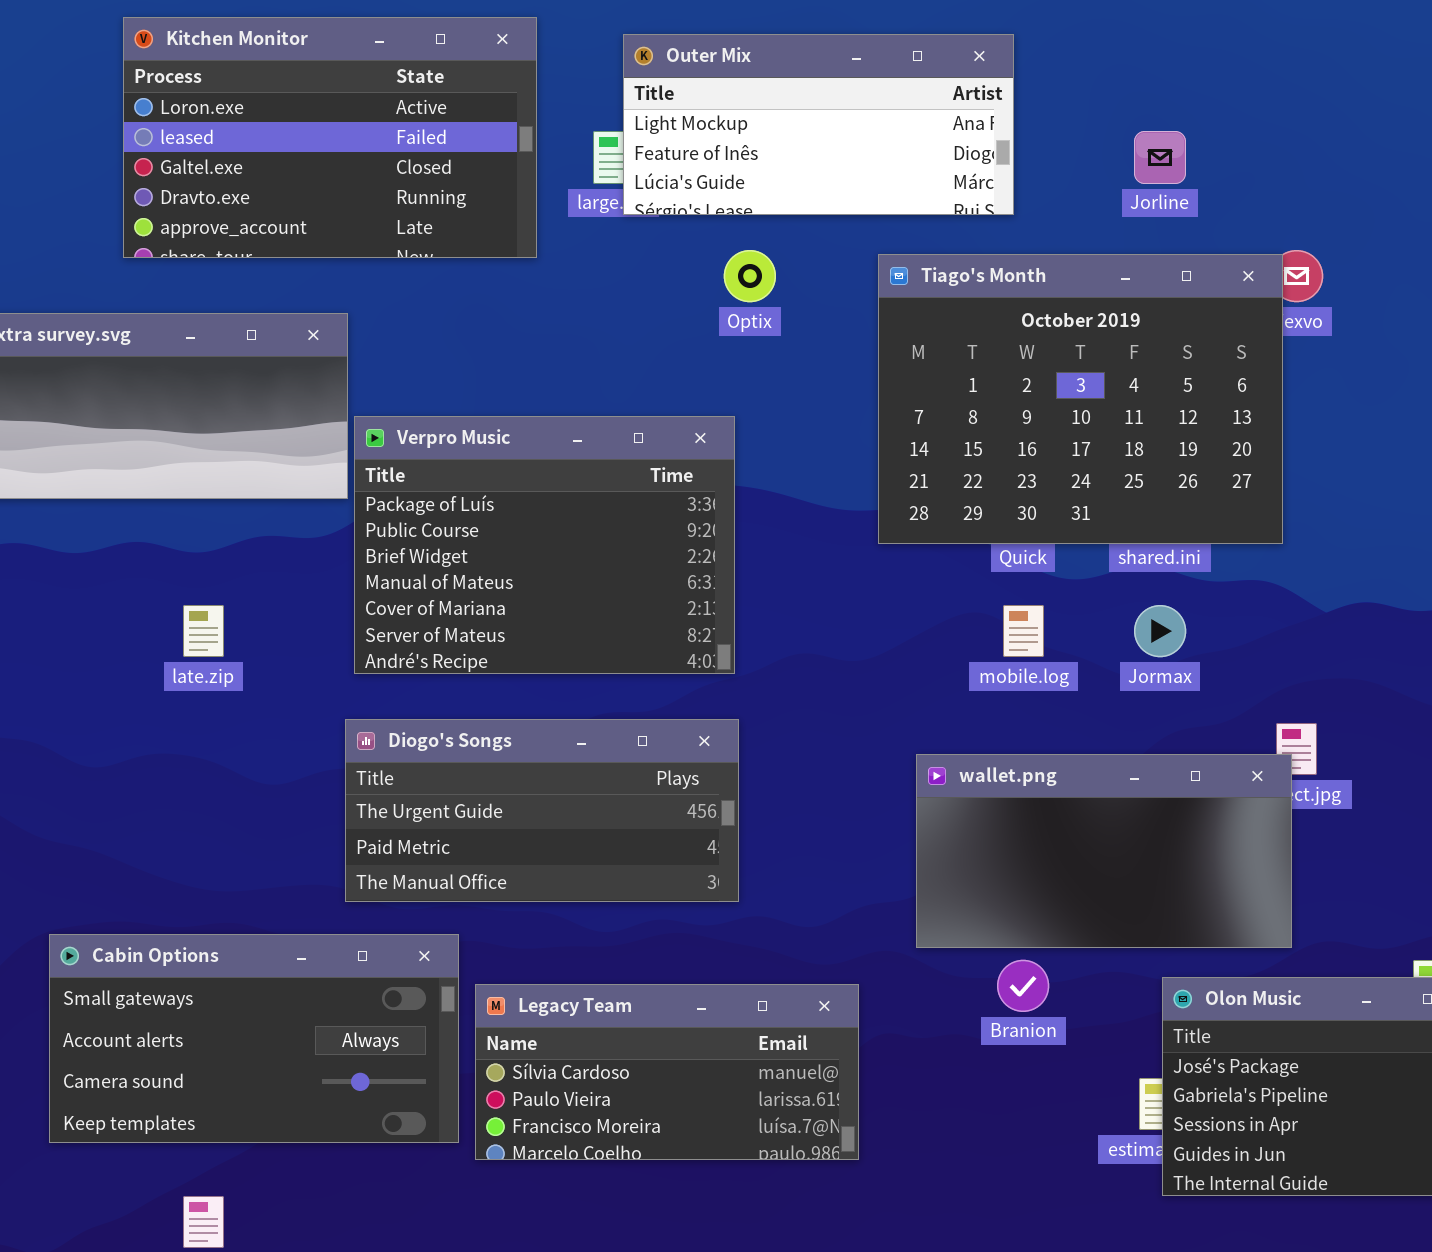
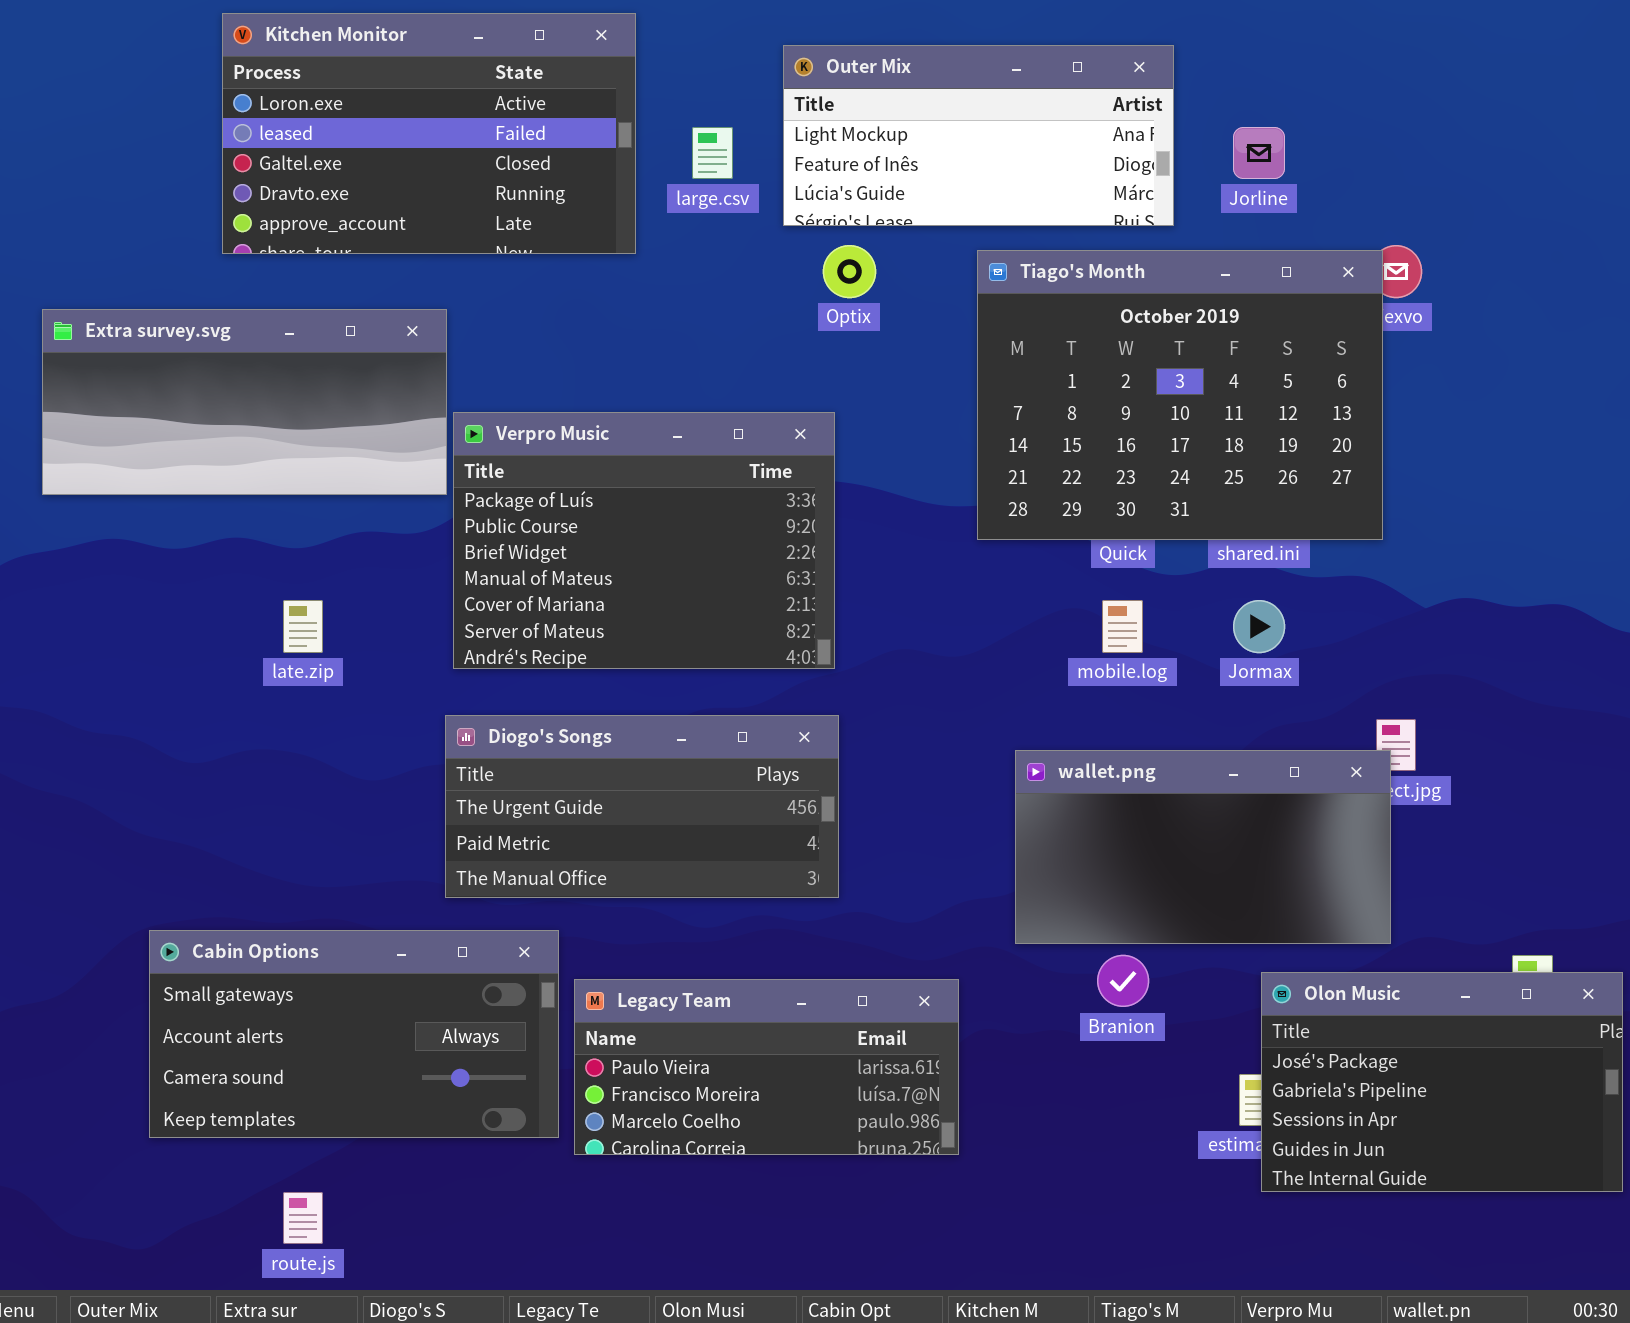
Outer Mix: [623,34,1014,215] -> [783,45,1174,226], moved
Legacy Team: [475,984,859,1160] -> [574,979,959,1155], scrolled down 1 row

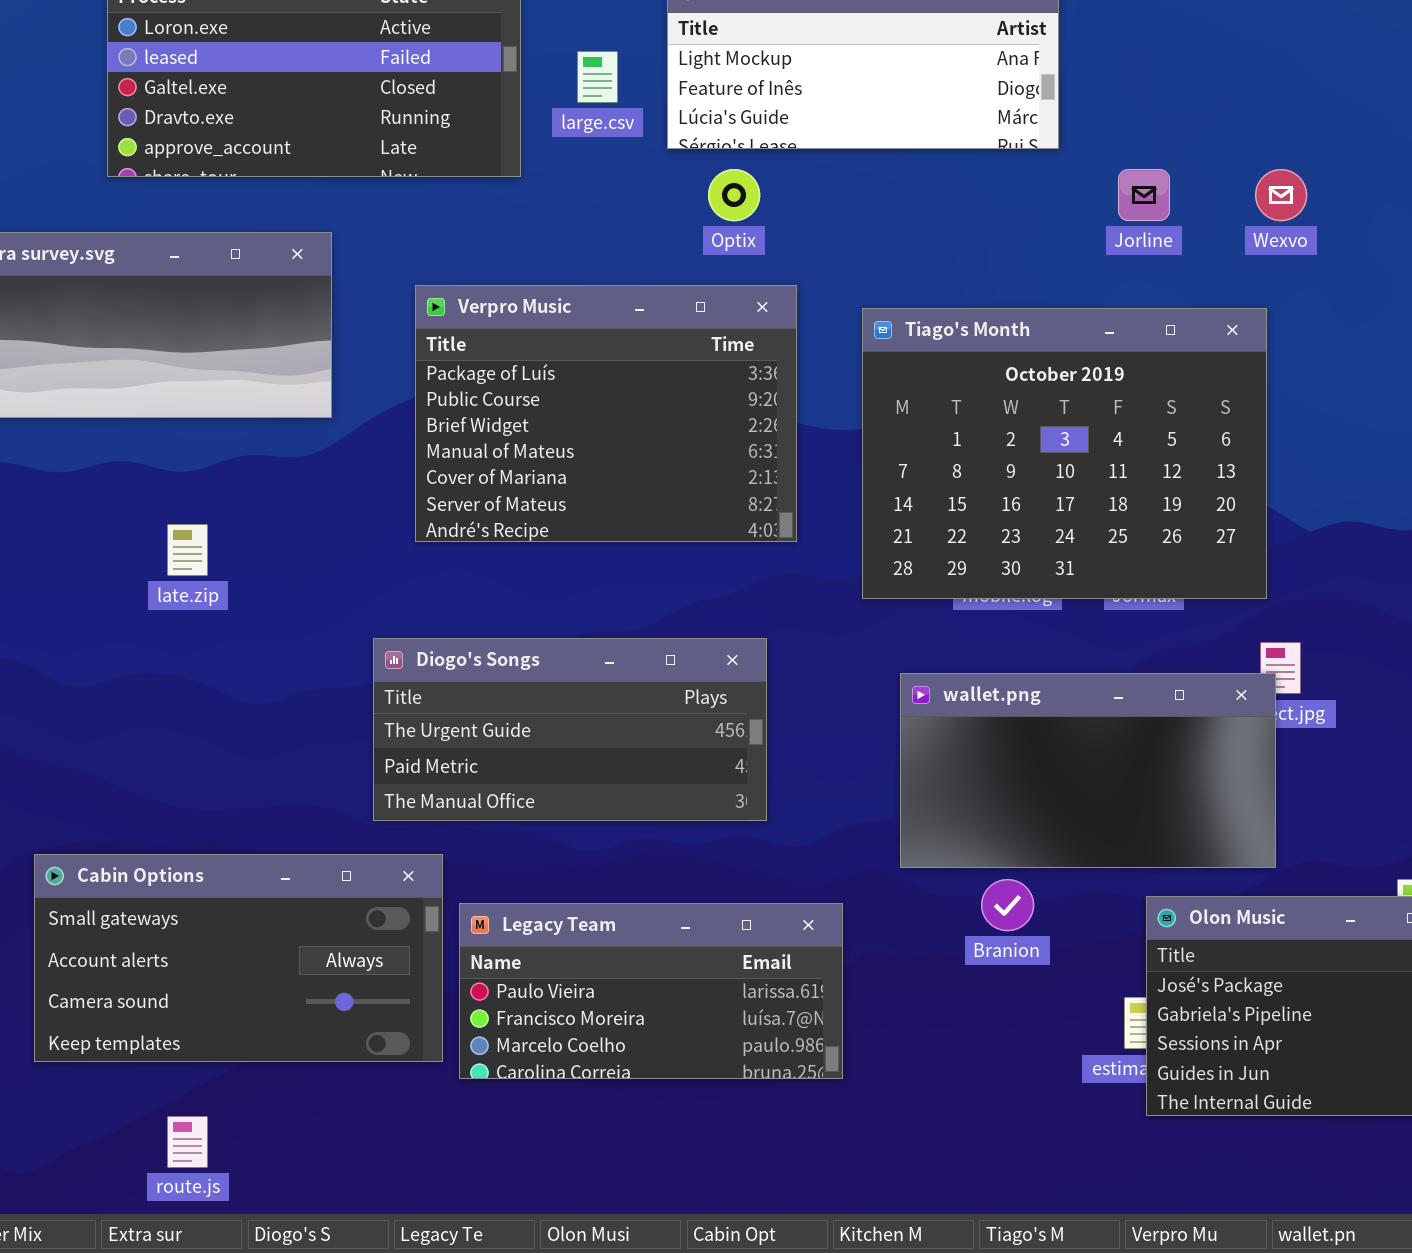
Jorline: [1233,127,1285,179] -> [1118,169,1170,221], moved
Tiago's Month: [977,250,1383,540] -> [862,308,1267,599], moved
Verpro Music: [453,412,835,669] -> [415,285,797,542], moved
Diogo's Songs: [445,715,839,898] -> [373,638,767,821], moved

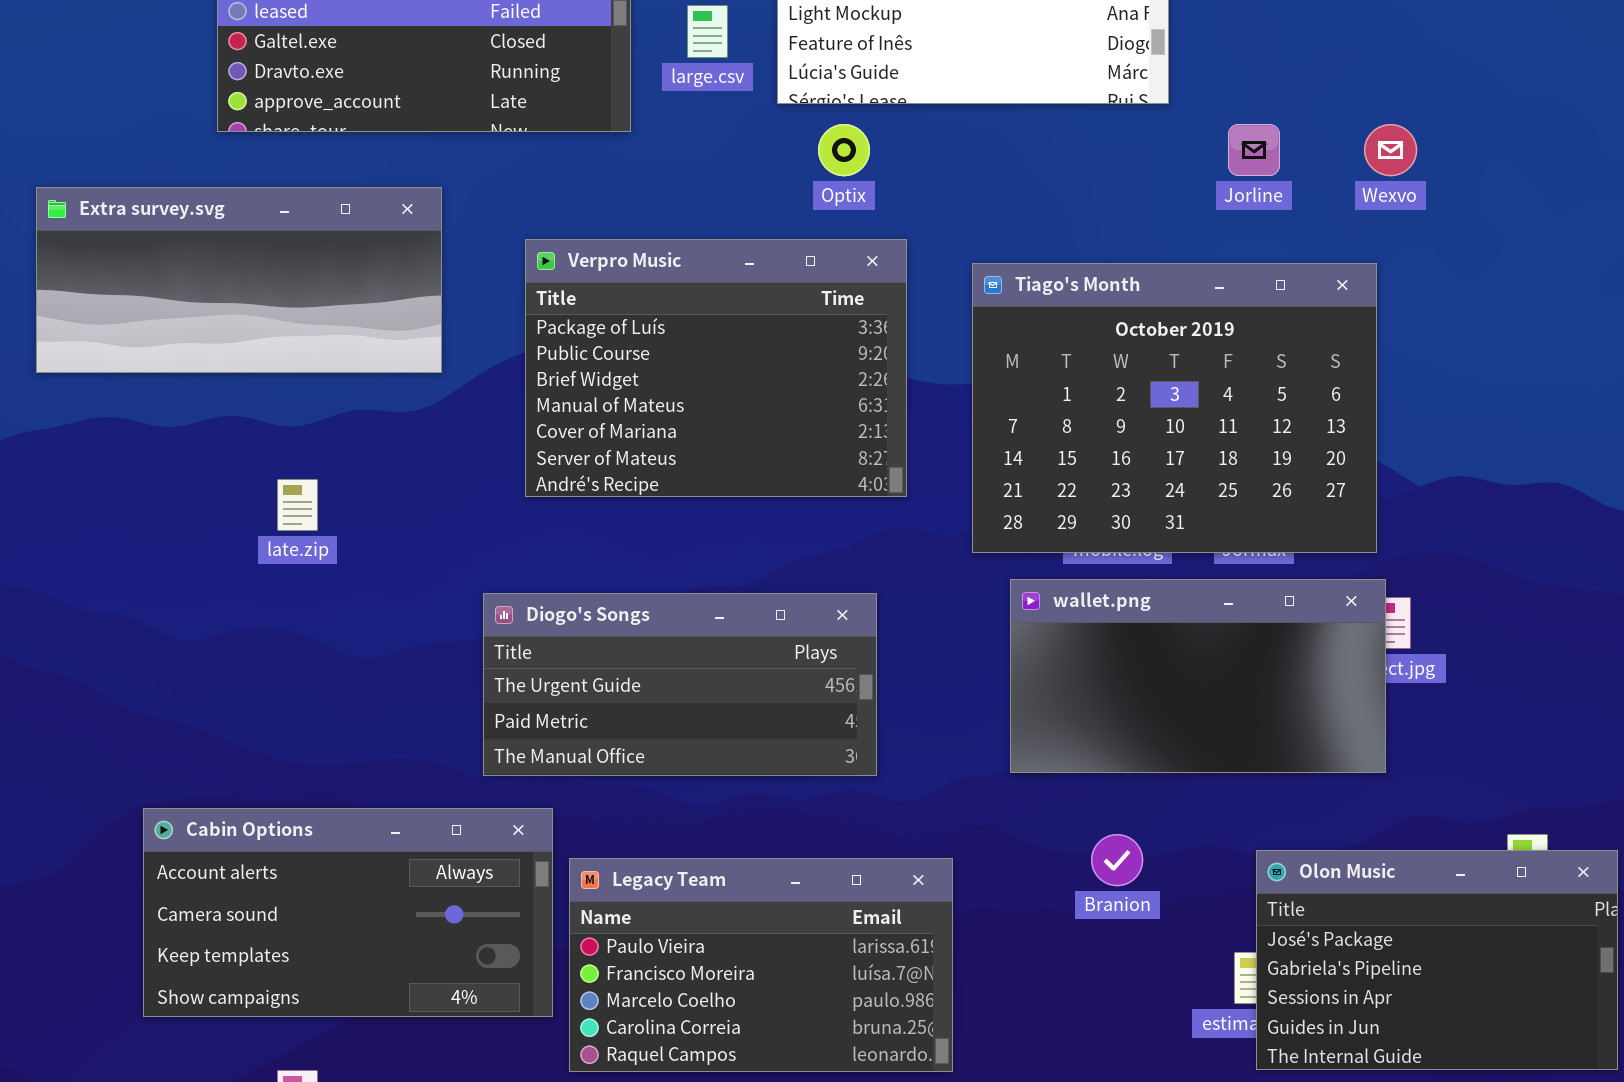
wallet.png: [900,673,1276,868] -> [1010,579,1386,773], moved
Cabin Options: [34,854,443,1062] -> [143,808,553,1017], scrolled down 1 row
Legacy Team: [459,903,843,1079] -> [569,858,953,1072], resized

